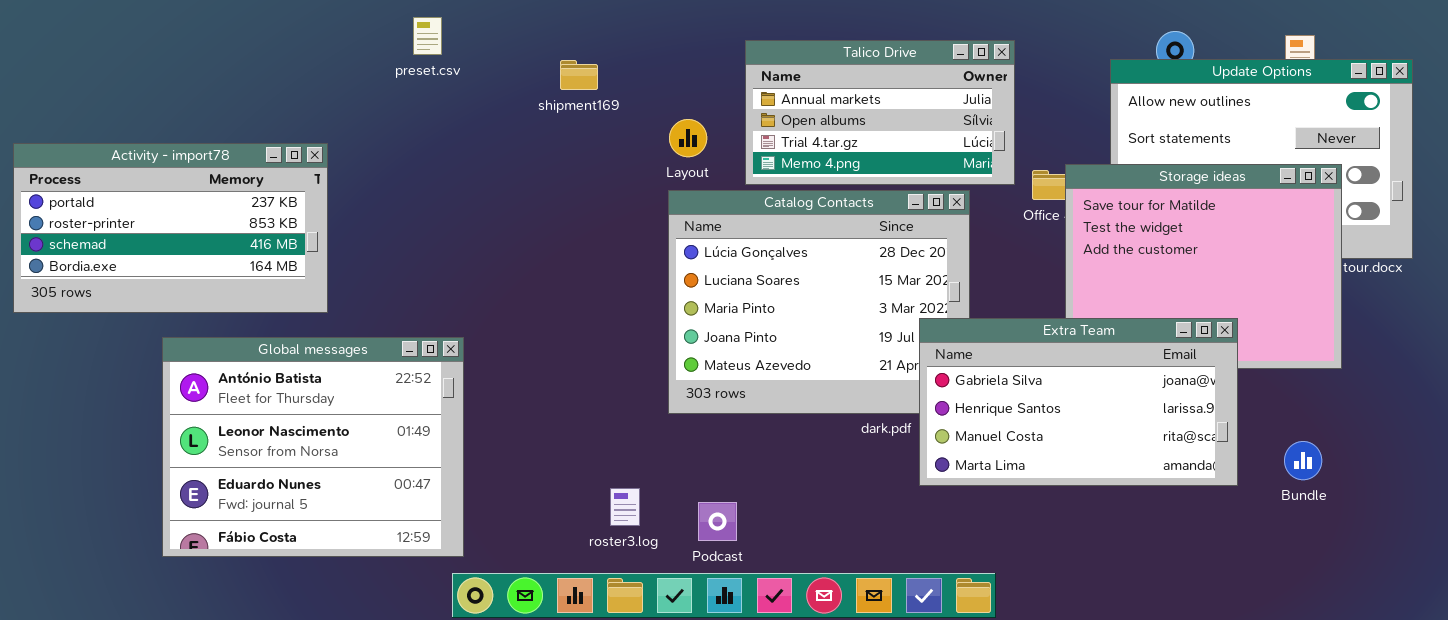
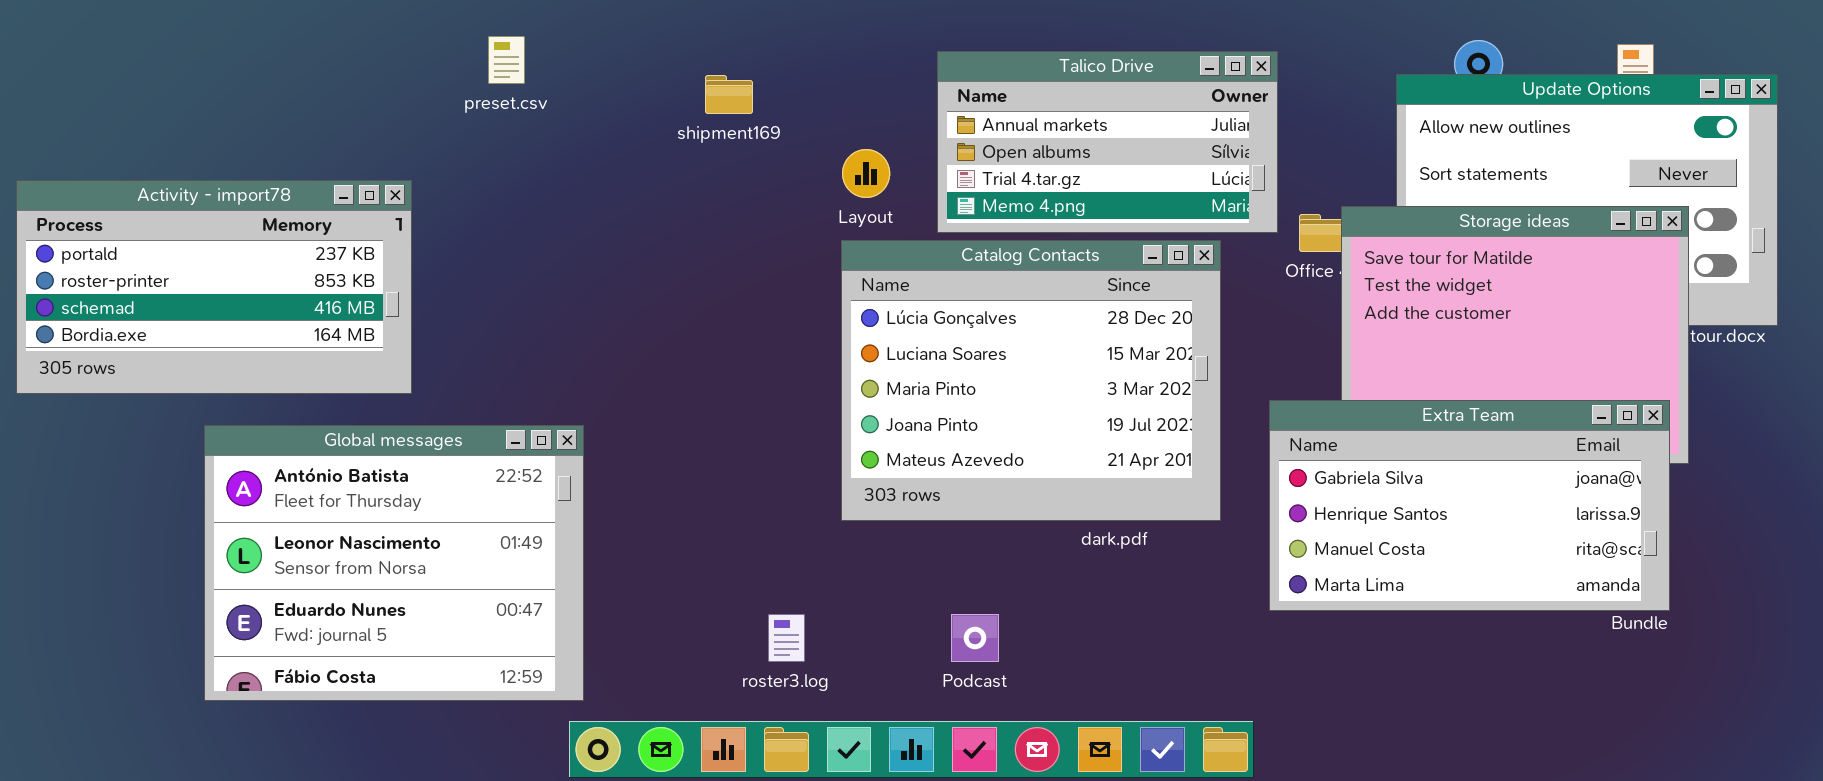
preset.csv: [413,17,442,55] -> [488,36,525,84], moved
Extra Team: [919,318,1238,486] -> [1269,400,1670,611], moved
Podcast: [698,502,737,541] -> [951,614,999,662], moved

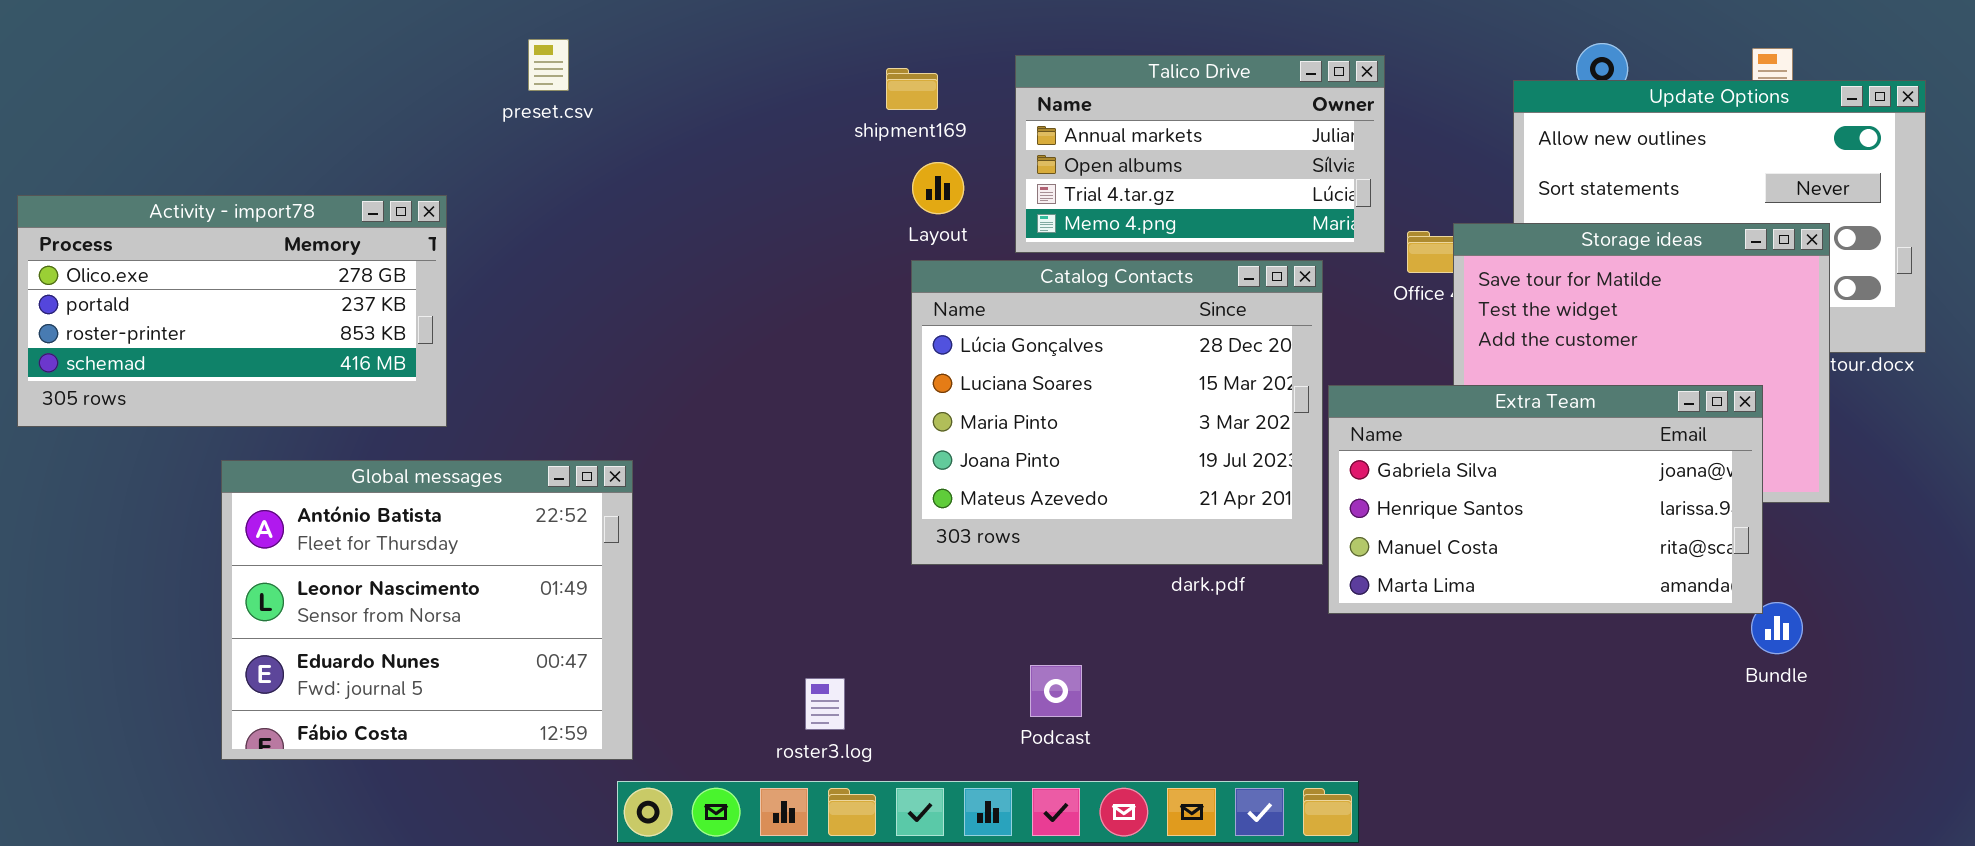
shipment169: [705,75,753,114] -> [886,68,938,110], moved
Activity - import78: [16,180,412,394] -> [17,195,447,427], scrolled up 1 row
Extra Team: [1269,400,1670,611] -> [1328,385,1763,614], moved
roster3.log: [768,614,805,662] -> [805,678,845,730], moved

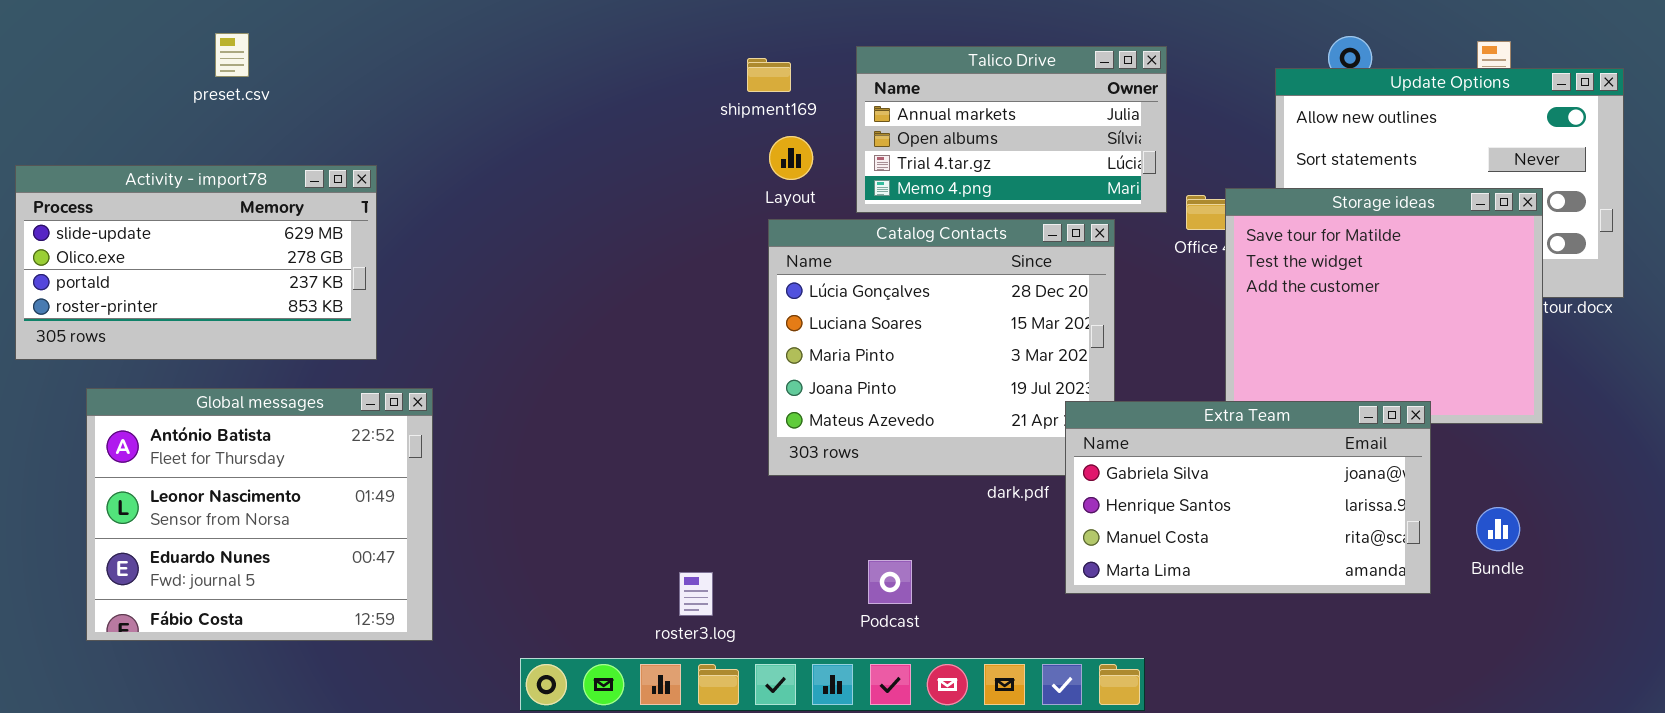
preset.csv: [528,39,569,91] -> [215,33,249,77], moved
Activity - import78: [17,195,447,427] -> [15,165,377,360], scrolled up 1 row
Extra Team: [1328,385,1763,614] -> [1065,401,1431,594], moved
Global messages: [221,460,633,760] -> [86,388,433,641], moved

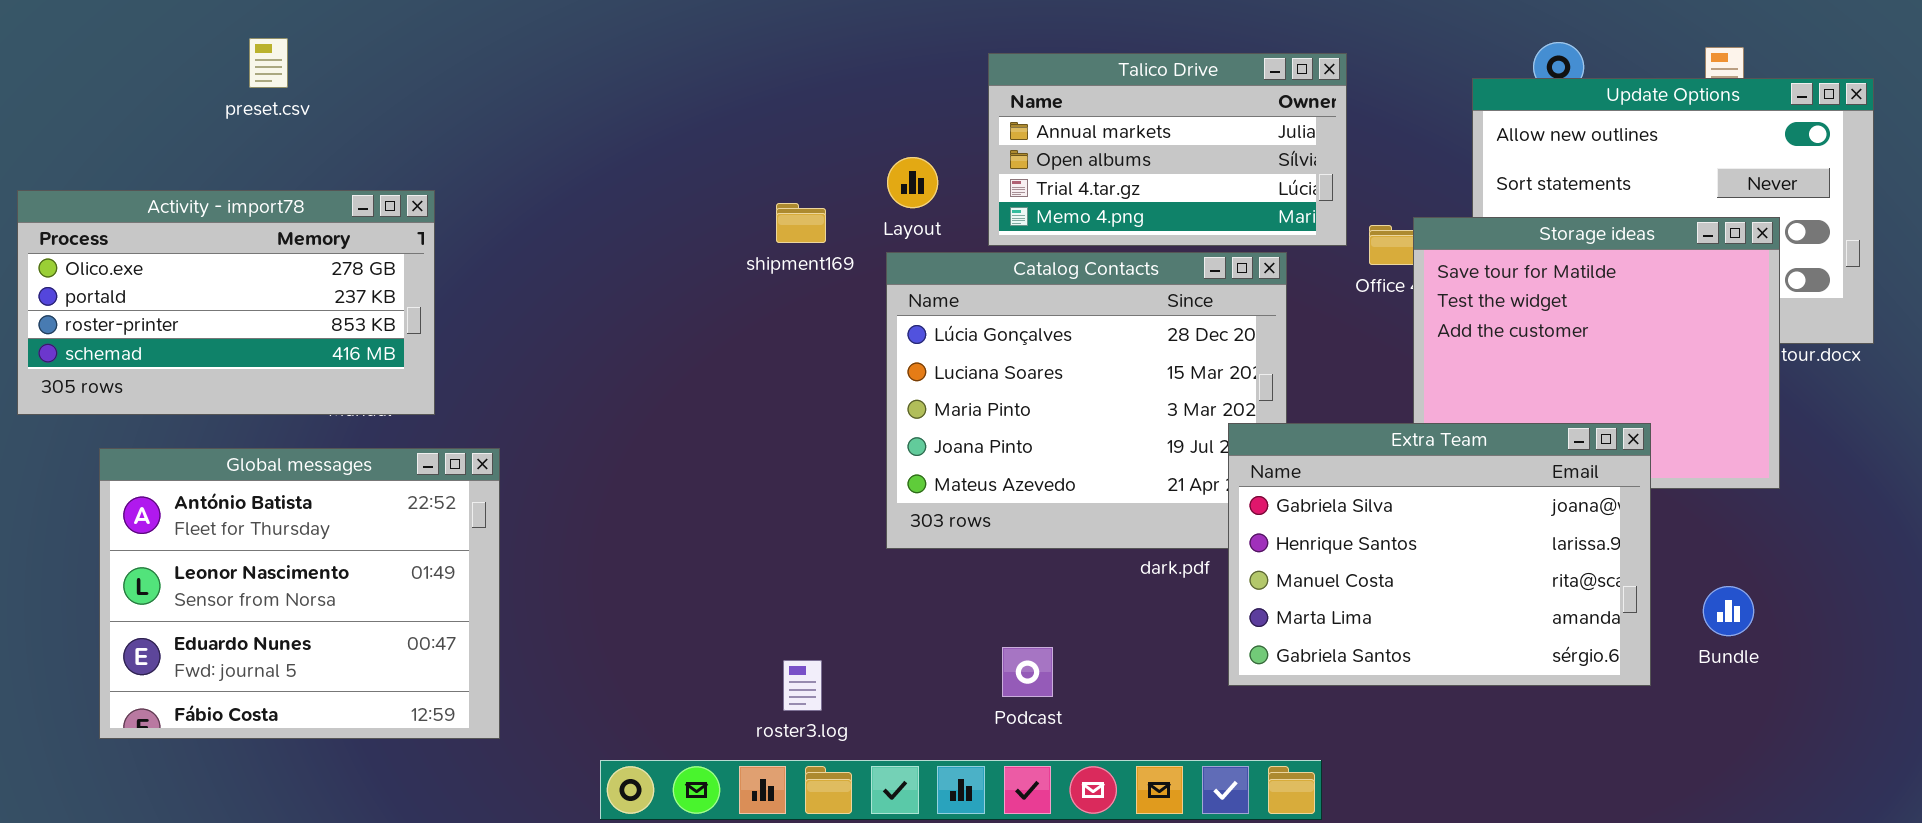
shipment169: [747,58,791,92] -> [776,203,826,243], moved
Activity - import78: [15,165,377,360] -> [17,190,435,415], scrolled down 1 row
Extra Team: [1065,401,1431,594] -> [1228,423,1651,686], resized

